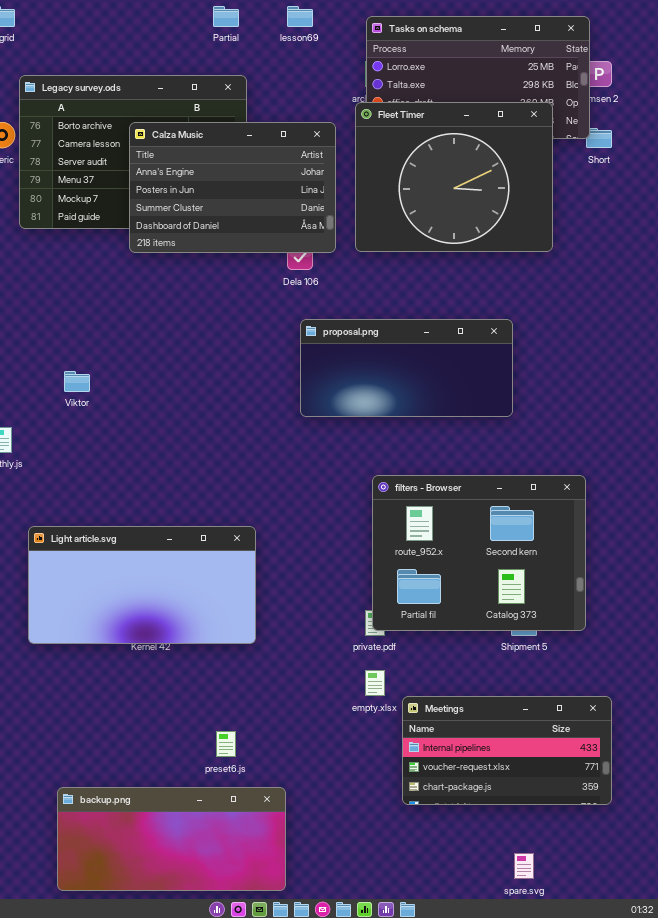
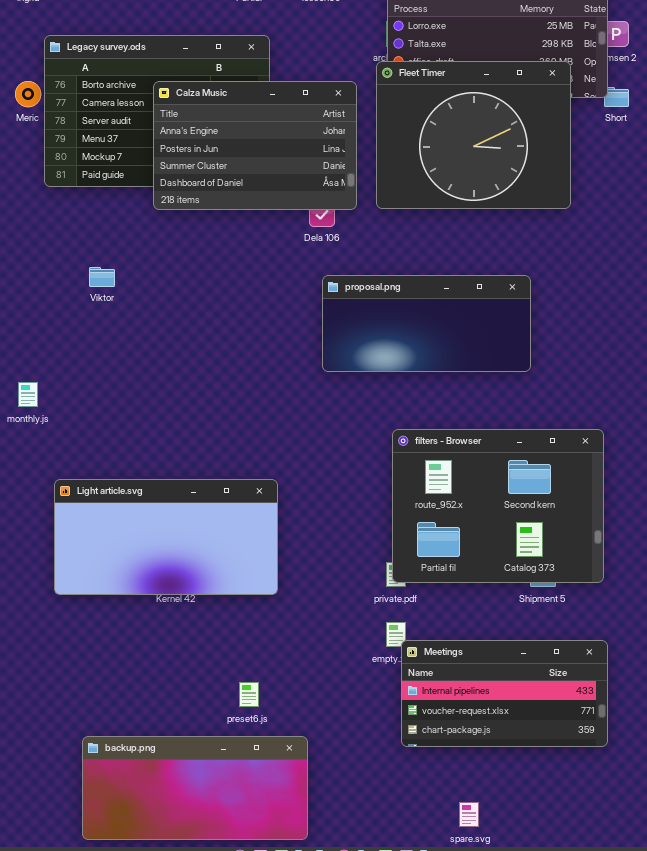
Viktor: [64,371,90,392] -> [89,267,115,287], moved
Meetings: [402,696,612,805] -> [401,640,608,747], moved
spare.svg: [514,853,534,879] -> [459,802,479,827], moved

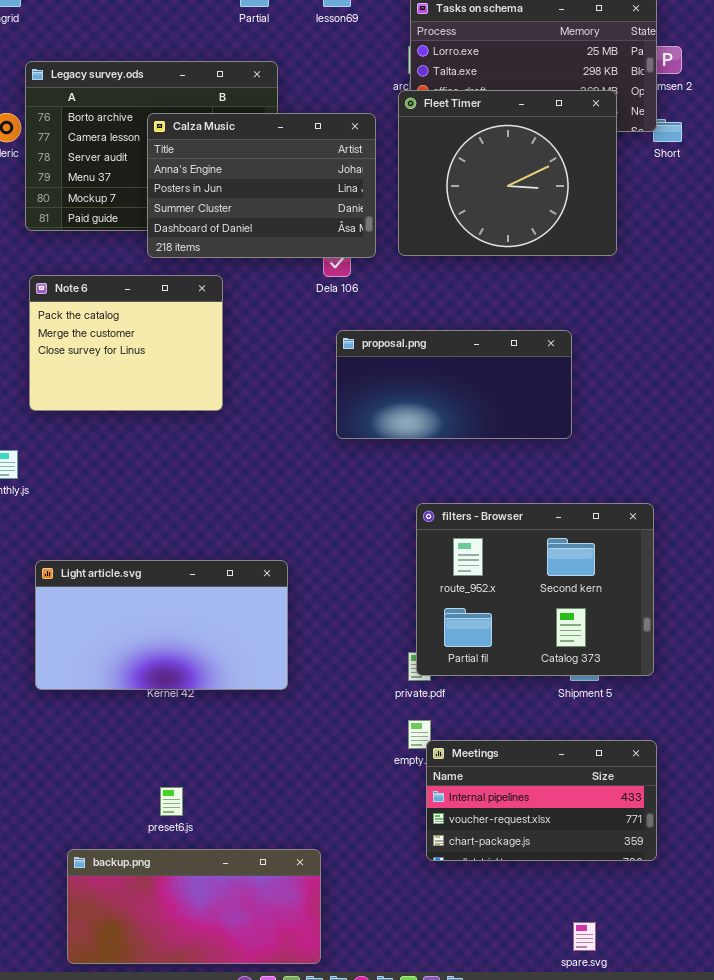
Note 6: none -> [29,275,223,411], opened
preset6.js: [239,682,259,707] -> [160,787,183,816], moved
spare.svg: [459,802,479,827] -> [573,922,596,951], moved

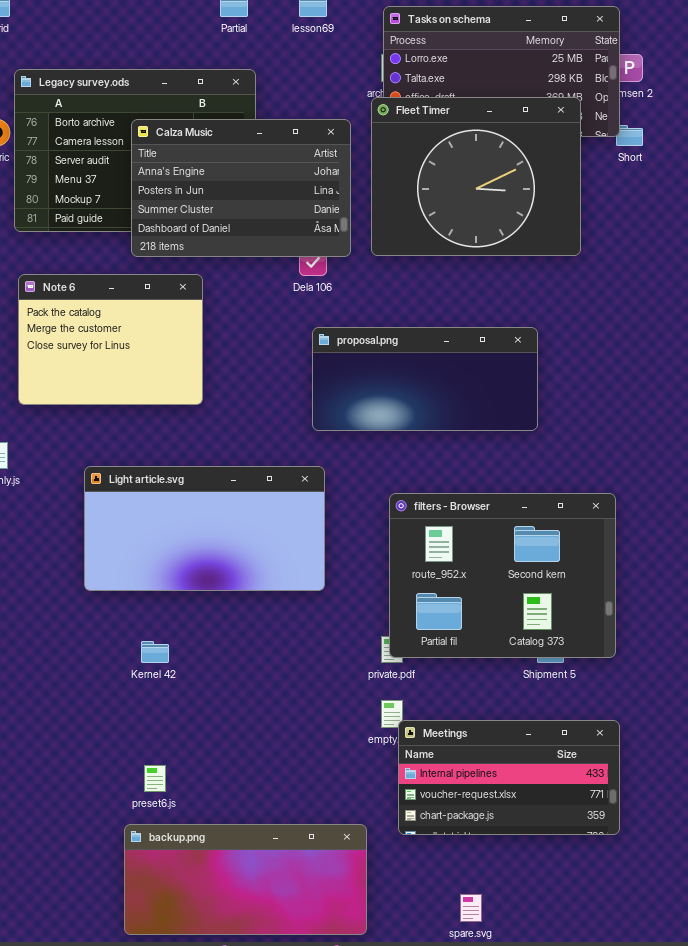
Light article.svg: [35,560,288,690] -> [84,466,325,591], moved
backup.png: [67,849,321,964] -> [124,824,367,935], moved
spare.svg: [573,922,596,951] -> [460,894,482,922], moved

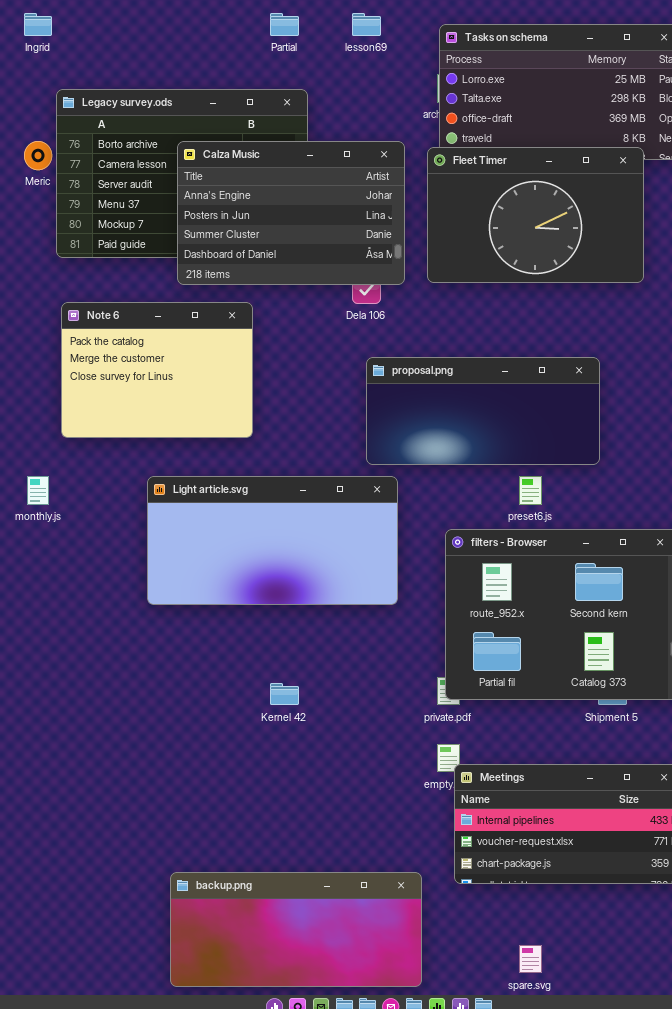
Fleet Timer: [371,97,581,256] -> [427,147,644,283], resized
Light article.svg: [84,466,325,591] -> [147,476,398,605], moved
Kernel 42: [141,641,169,663] -> [270,683,299,705], moved
preset6.js: [144,765,166,792] -> [519,476,542,505], moved

